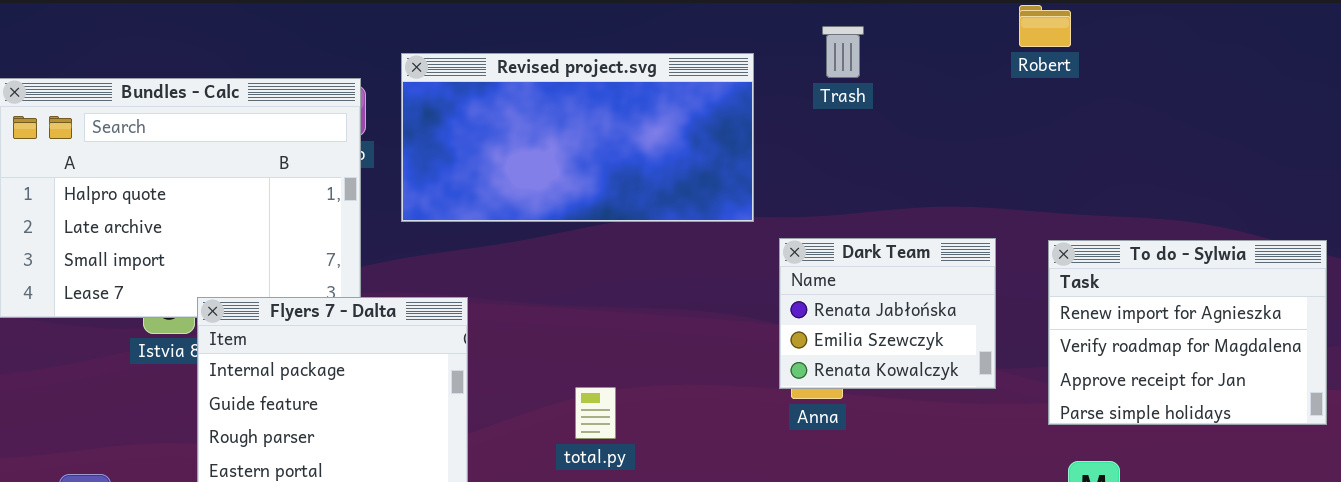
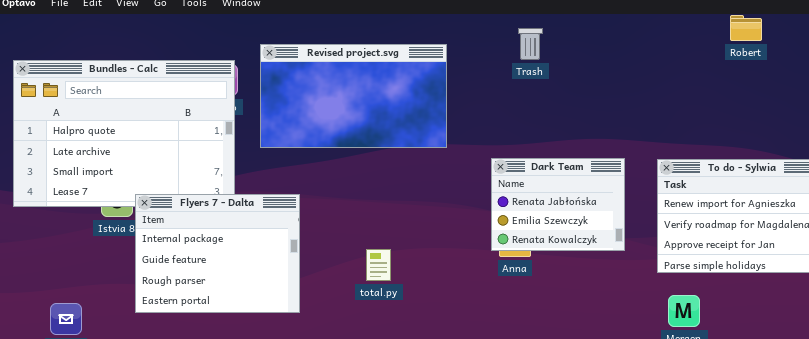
Robert: [1019,5,1071,47] -> [730,15,762,41], moved
Revised project.svg: [401,53,754,222] -> [260,44,447,148], resized

